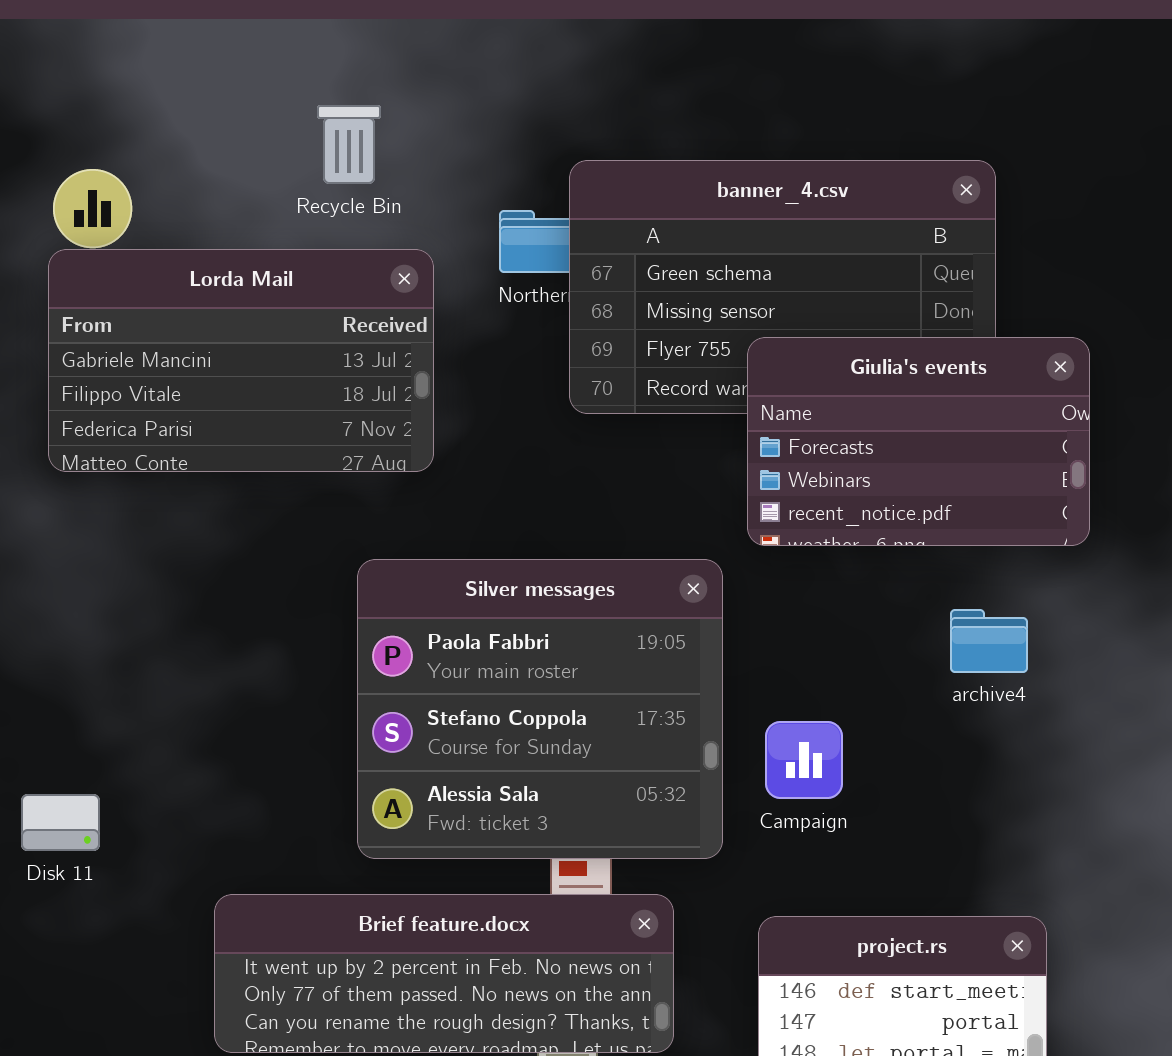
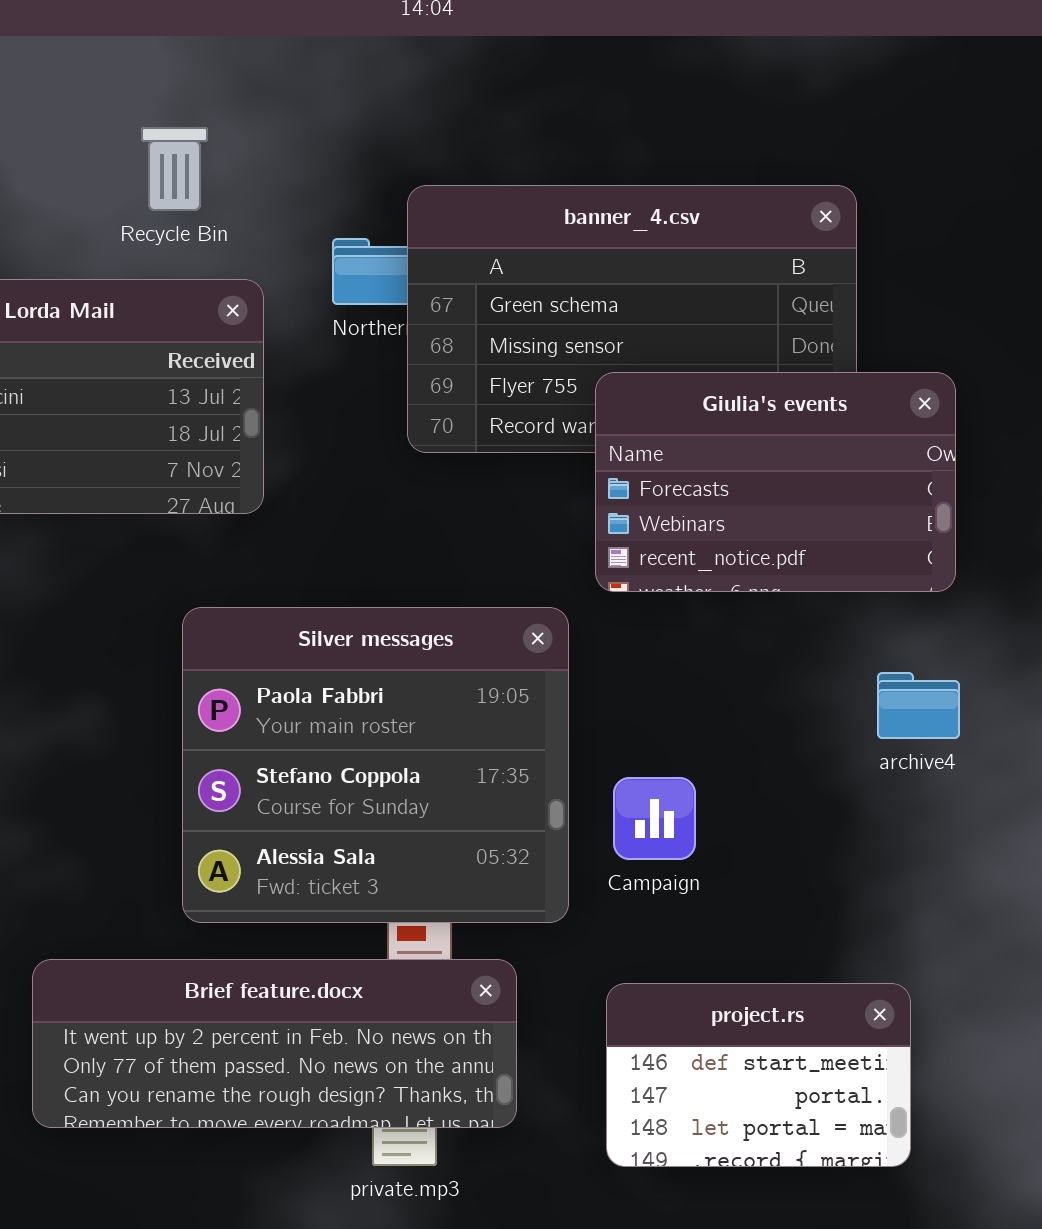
archive4: [950,609,1028,673] -> [877,672,960,739], moved

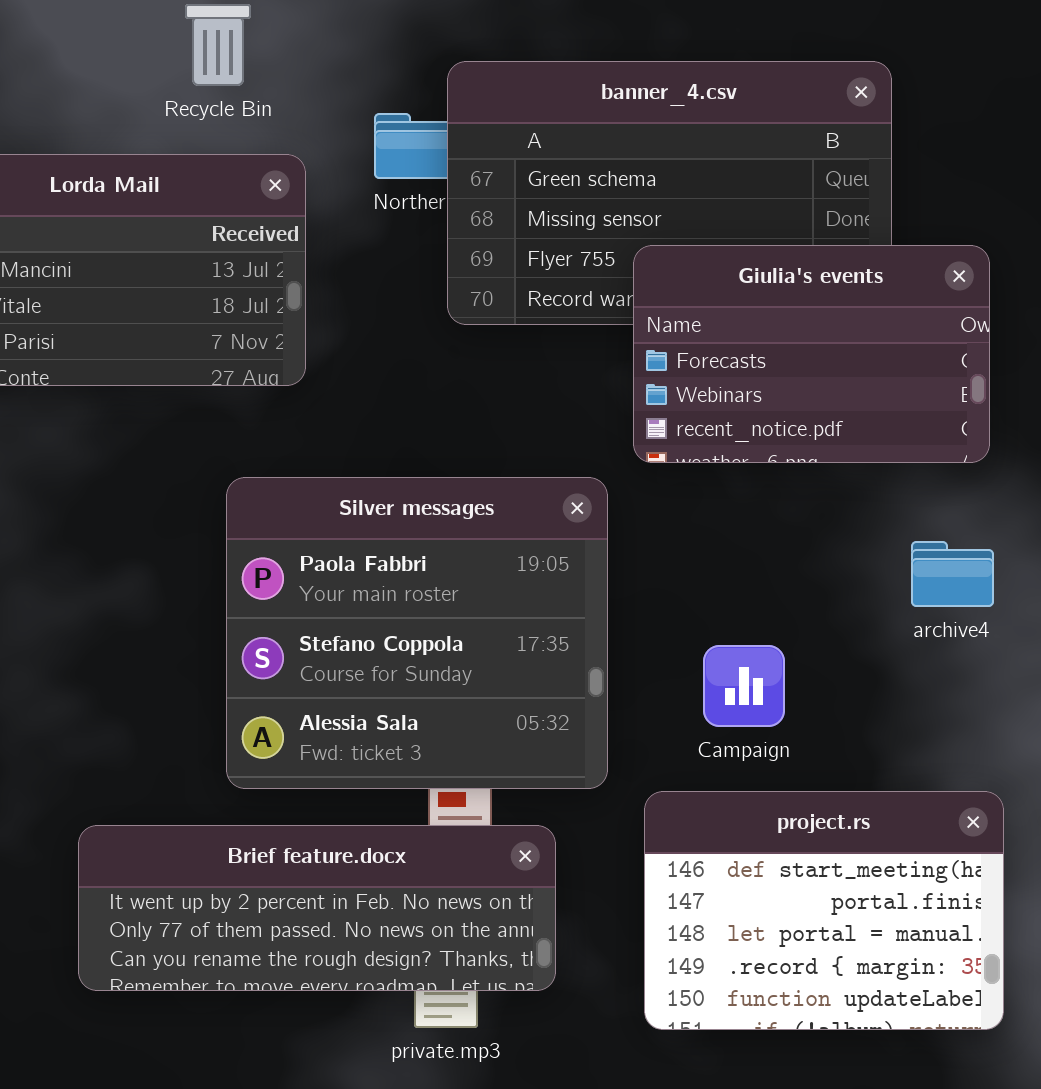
Campaign: [613,777,696,860] -> [703,645,785,727], moved
project.rs: [606,983,911,1167] -> [644,791,1004,1030], resized

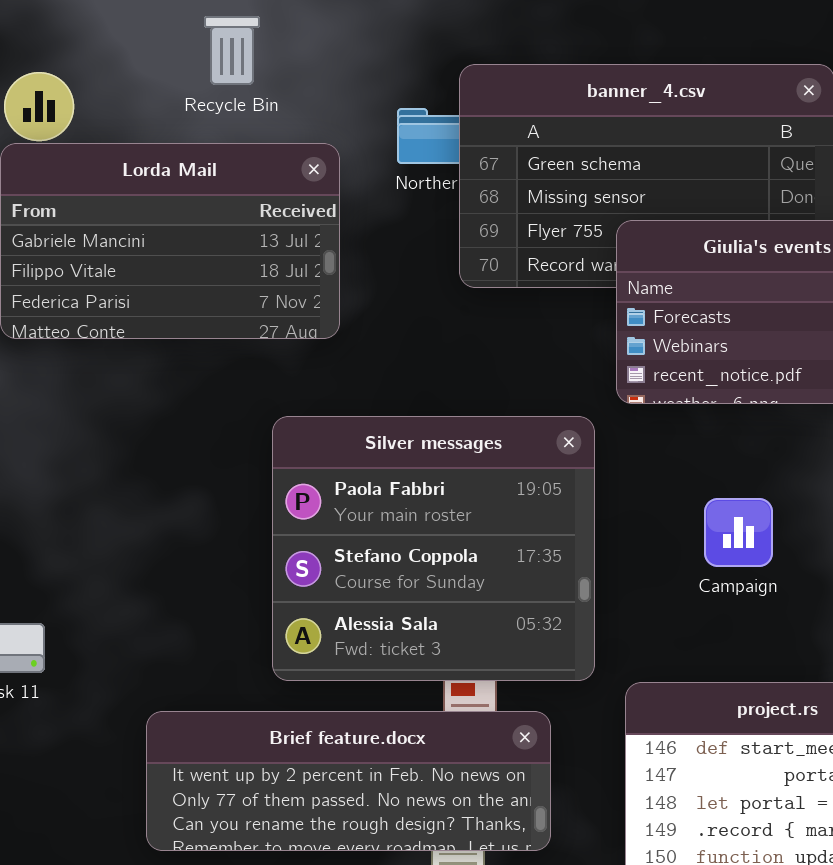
Recycle Bin: [185,4,251,86] -> [204,16,260,85], moved
Campaign: [703,645,785,727] -> [704,498,773,567], moved

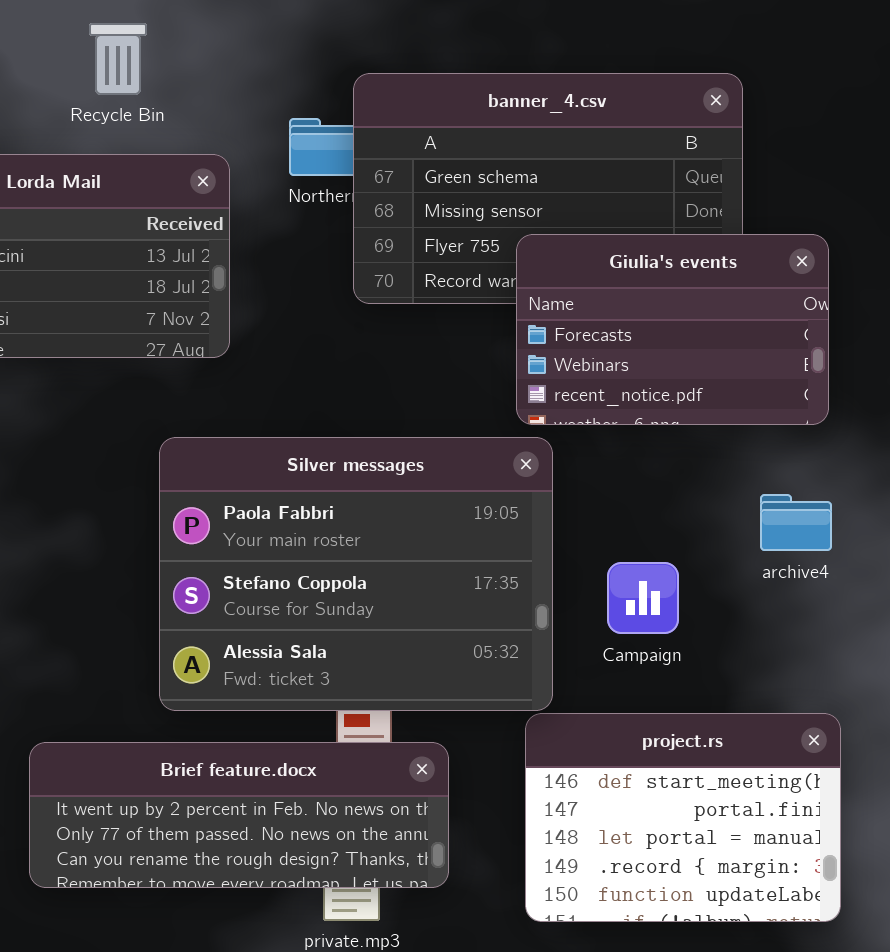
Silver messages: [272,416,595,681] -> [159,437,553,711], resized
Campaign: [704,498,773,567] -> [607,562,679,634], moved

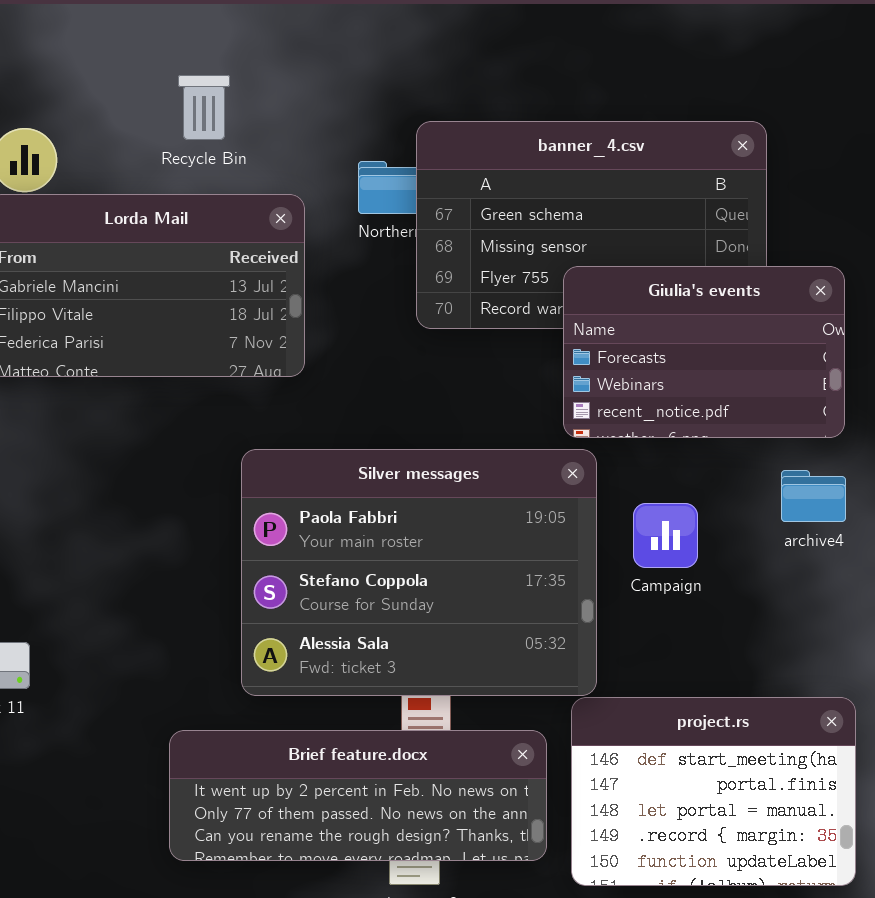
archive4: [760,494,832,551] -> [781,470,846,522], moved
Campaign: [607,562,679,634] -> [633,503,698,568], moved
Brief feature.docx: [29,742,449,888] -> [169,730,547,861], moved

